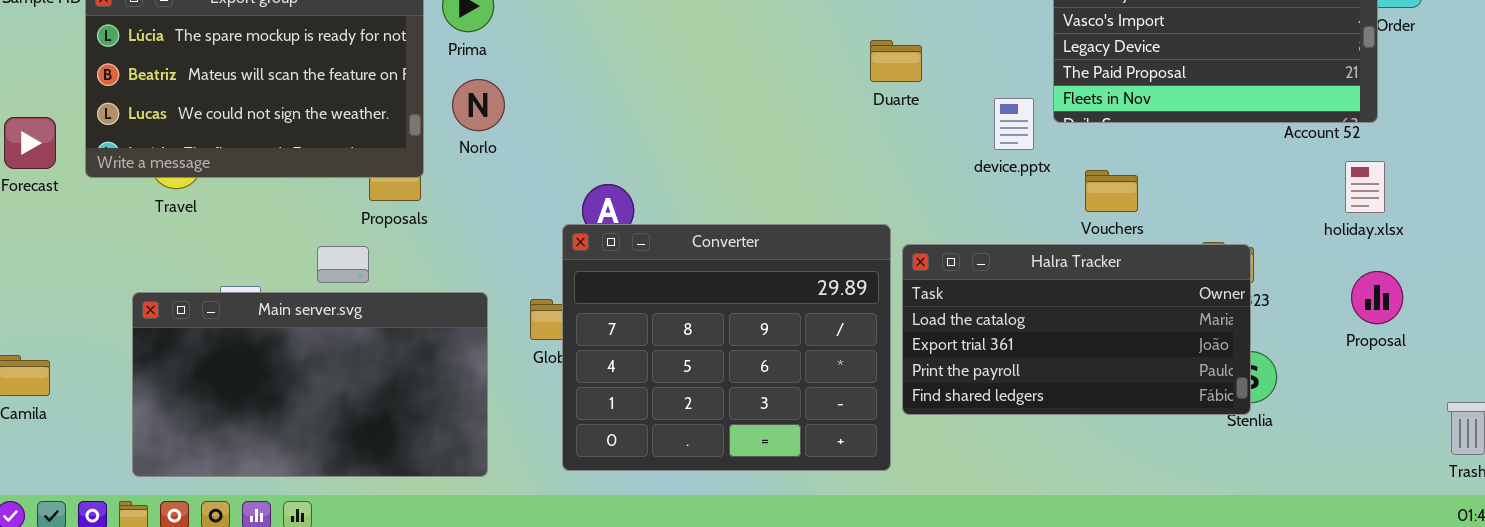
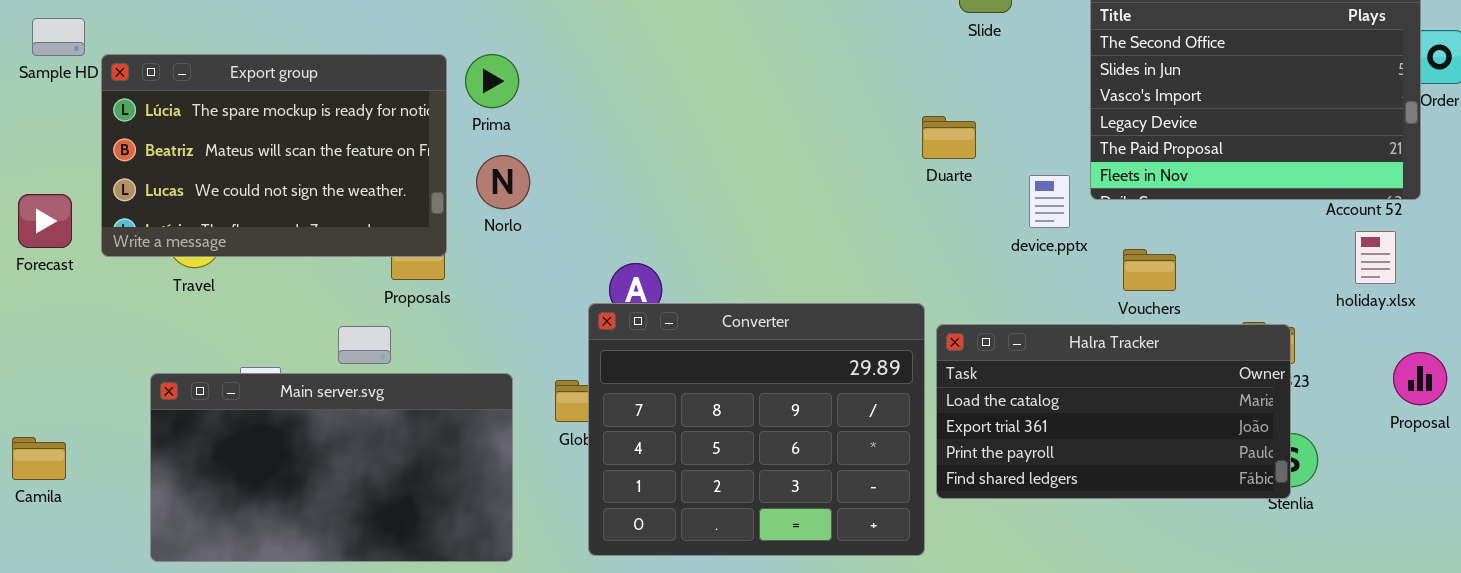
Duarte: [870,40,922,82] -> [922,116,976,159], moved
holiday.xlsx: [1345,161,1385,213] -> [1355,231,1396,284], moved

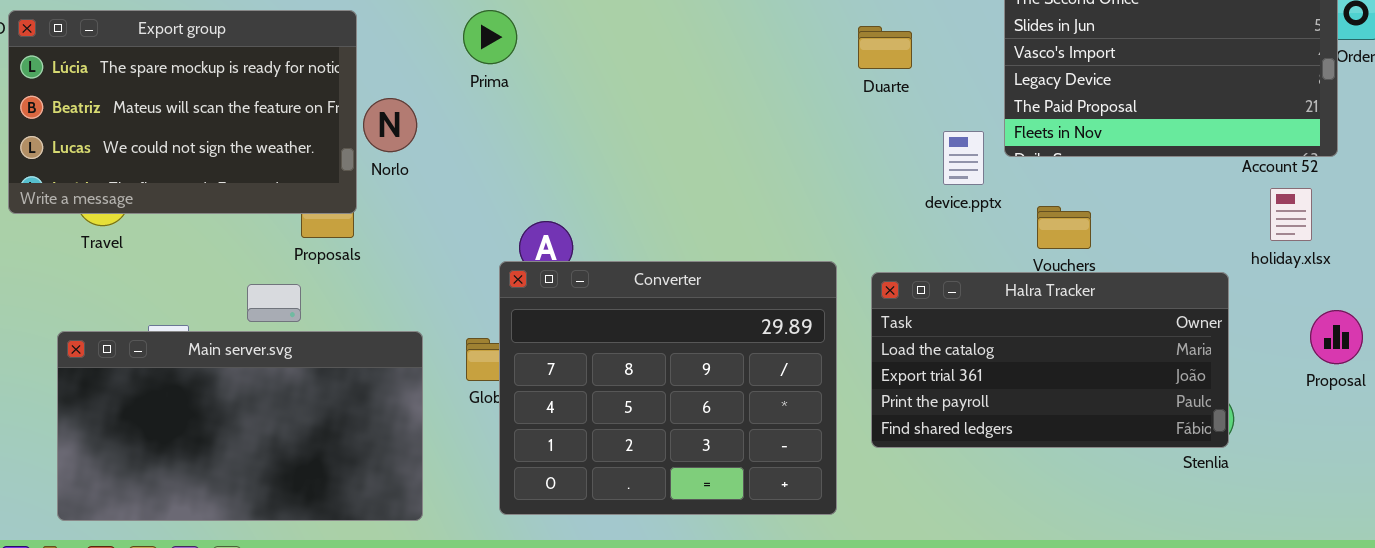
Prima: [465,54,519,108] -> [463,10,517,64], moved
Duarte: [922,116,976,159] -> [858,26,912,69], moved
Norlo: [476,155,530,209] -> [363,98,417,152], moved
Halra Tracker: [936,324,1291,499] -> [871,272,1229,448], moved

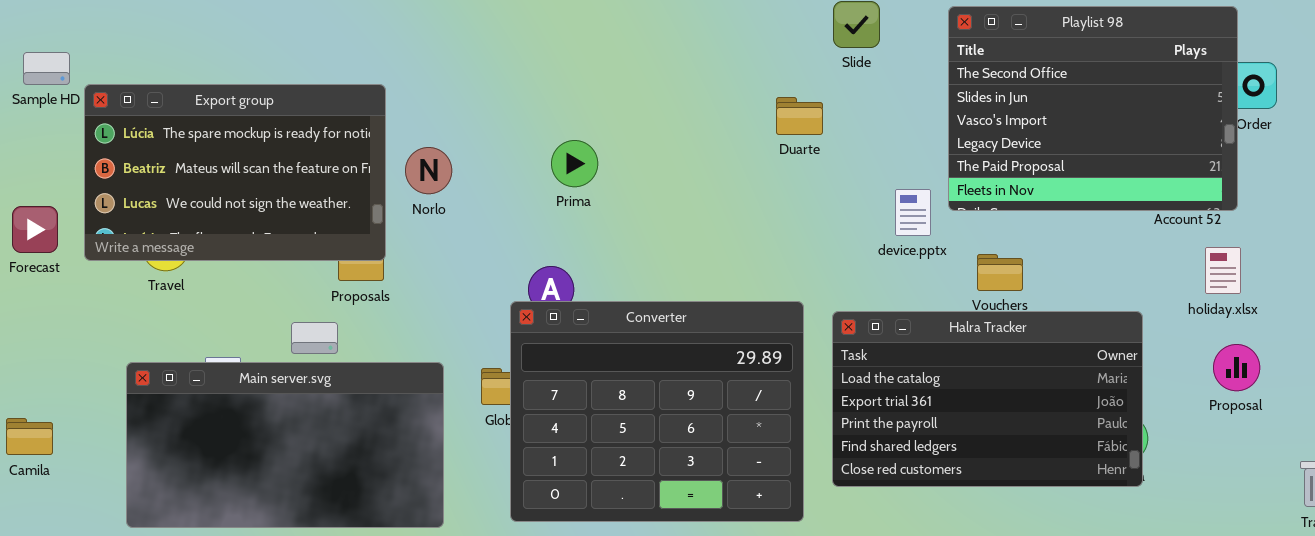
Prima: [463,10,517,64] -> [551,140,598,187], moved
Duarte: [858,26,912,69] -> [776,97,823,135], moved
Norlo: [363,98,417,152] -> [405,147,452,194], moved
holiday.xlsx: [1270,188,1312,241] -> [1205,247,1241,294], moved
Halra Tracker: [871,272,1229,448] -> [832,311,1143,487], resized

